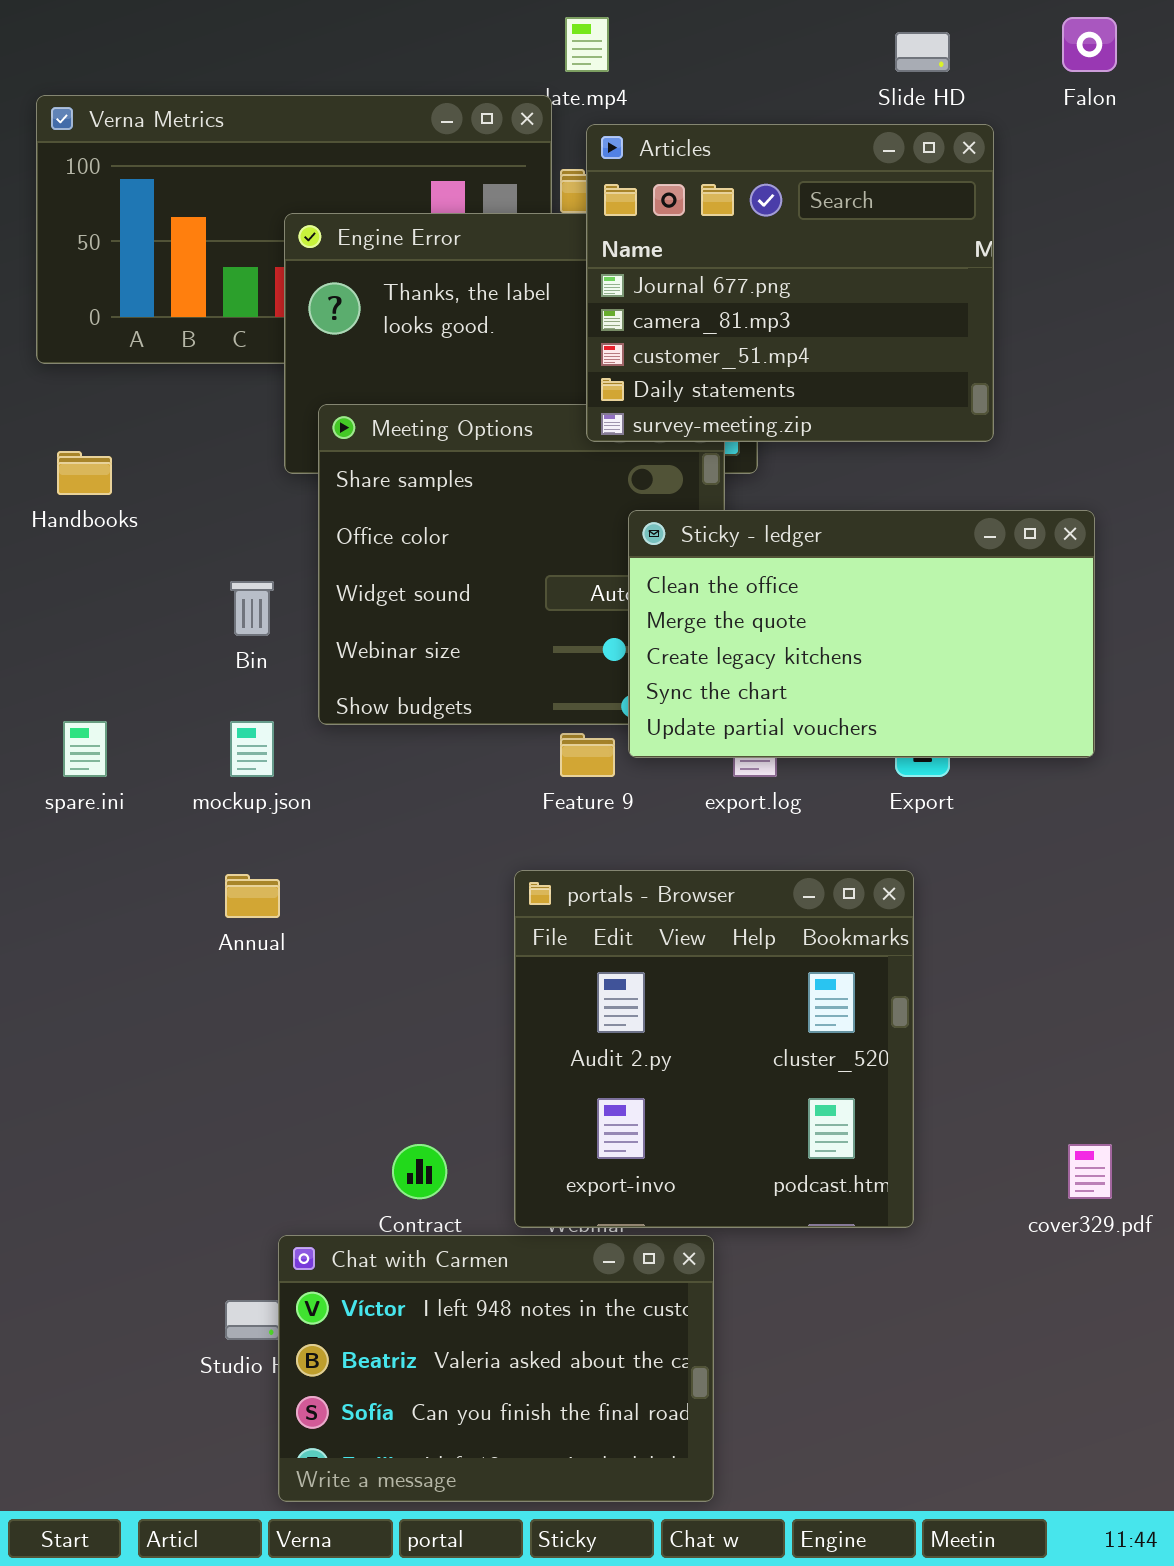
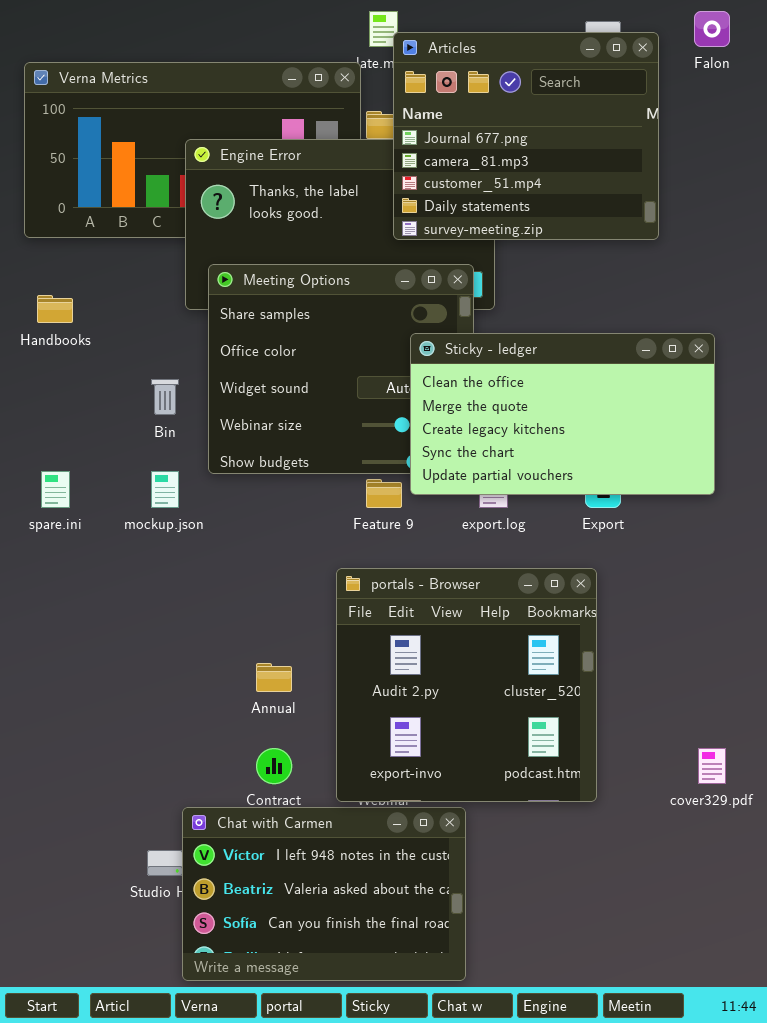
Articles: [586,124,994,442] -> [393,32,659,240], moved
Annual: [225,874,280,918] -> [256,663,292,692], moved

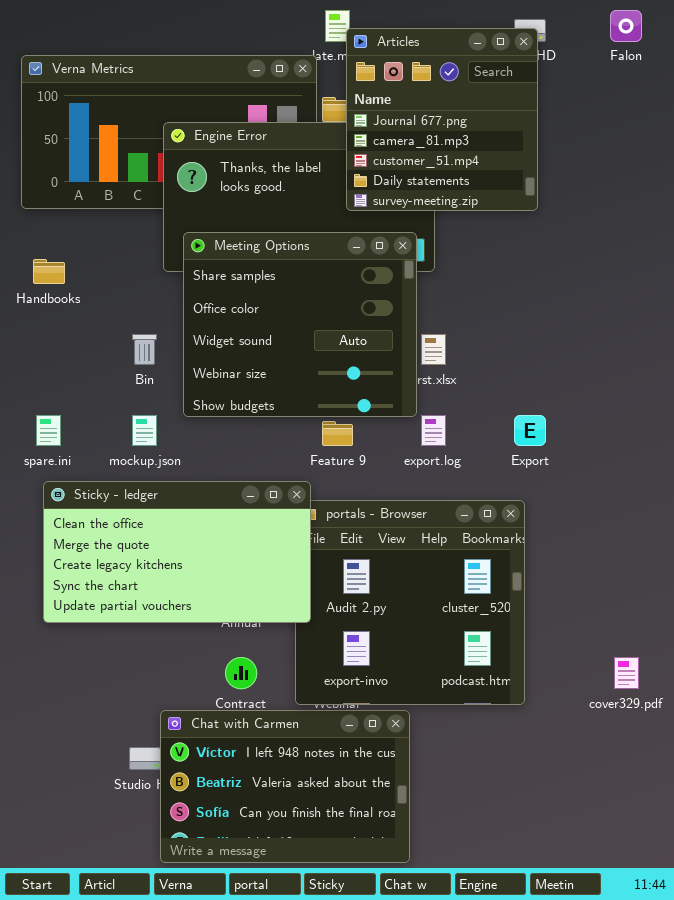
Articles: [393,32,659,240] -> [346,28,538,211], resized
Sticky - ledger: [410,333,715,495] -> [43,481,311,623], moved

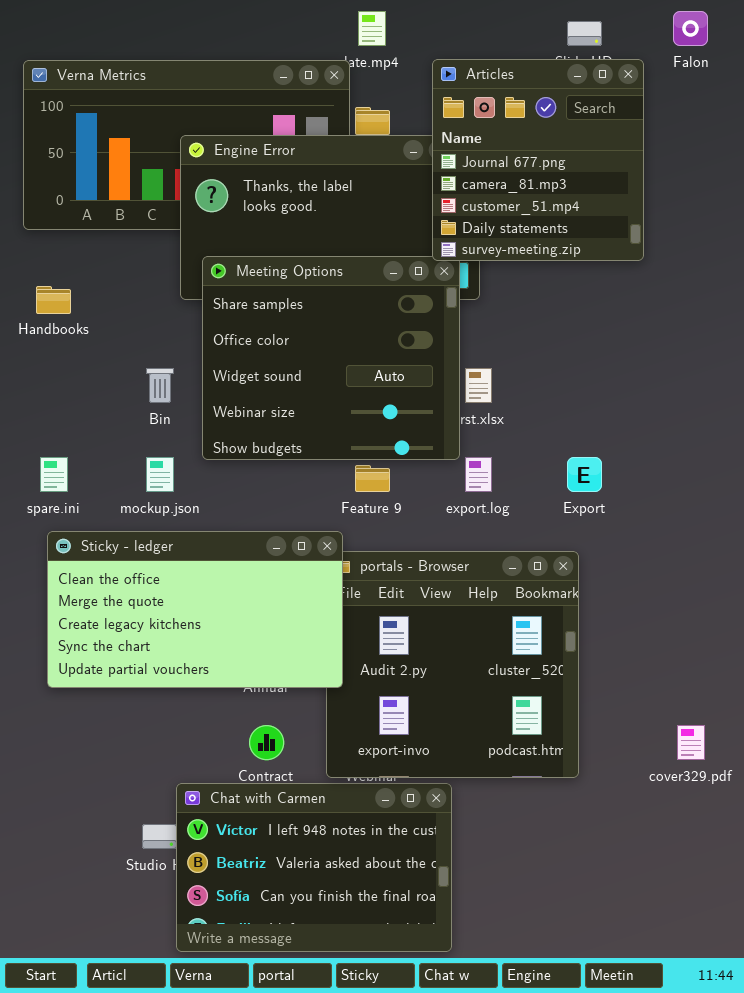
Articles: [346,28,538,211] -> [432,59,644,261], moved

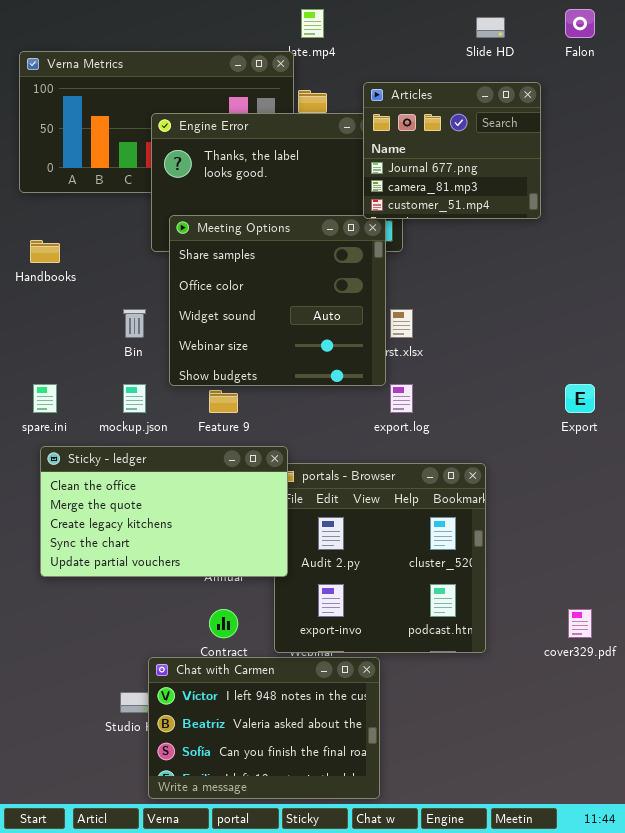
Articles: [432,59,644,261] -> [363,82,541,219], resized
Export: [567,457,602,492] -> [565,384,595,413], moved
Feature 9: [355,465,390,492] -> [209,390,238,413], moved

